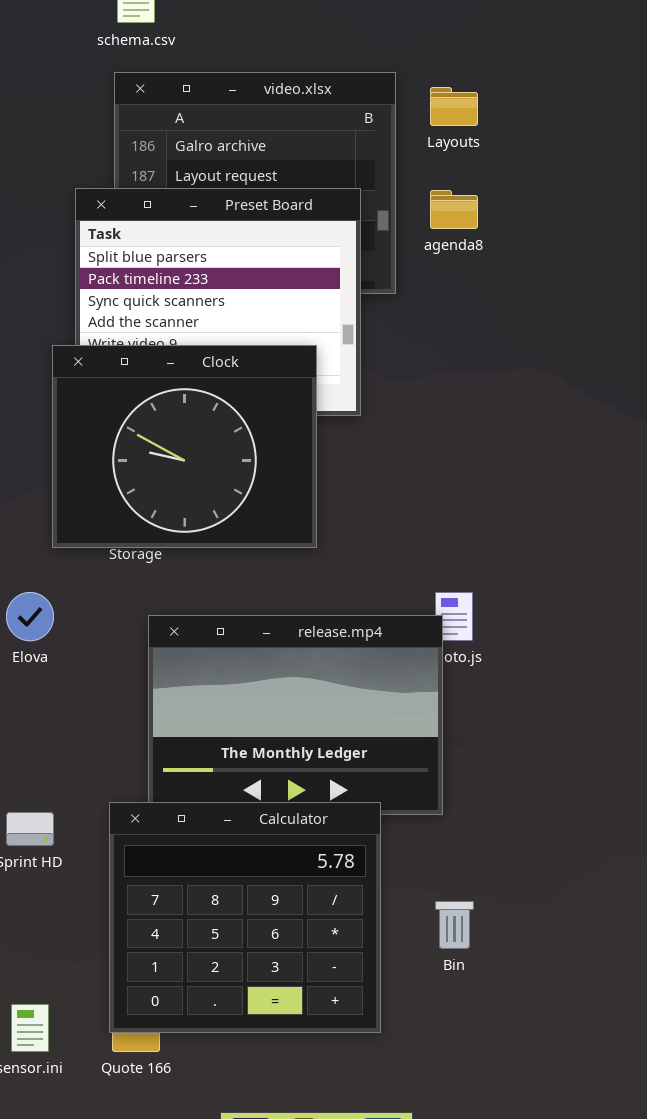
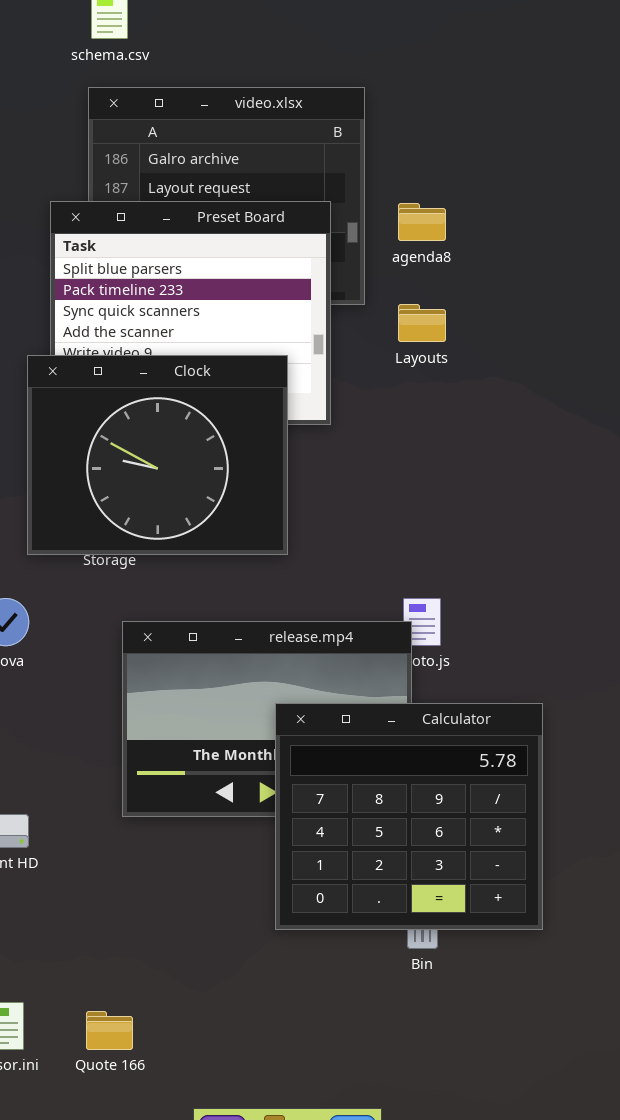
Layouts: [430,87,478,126] -> [398,304,446,342], moved
Calculator: [109,802,381,1033] -> [275,703,543,930], moved

